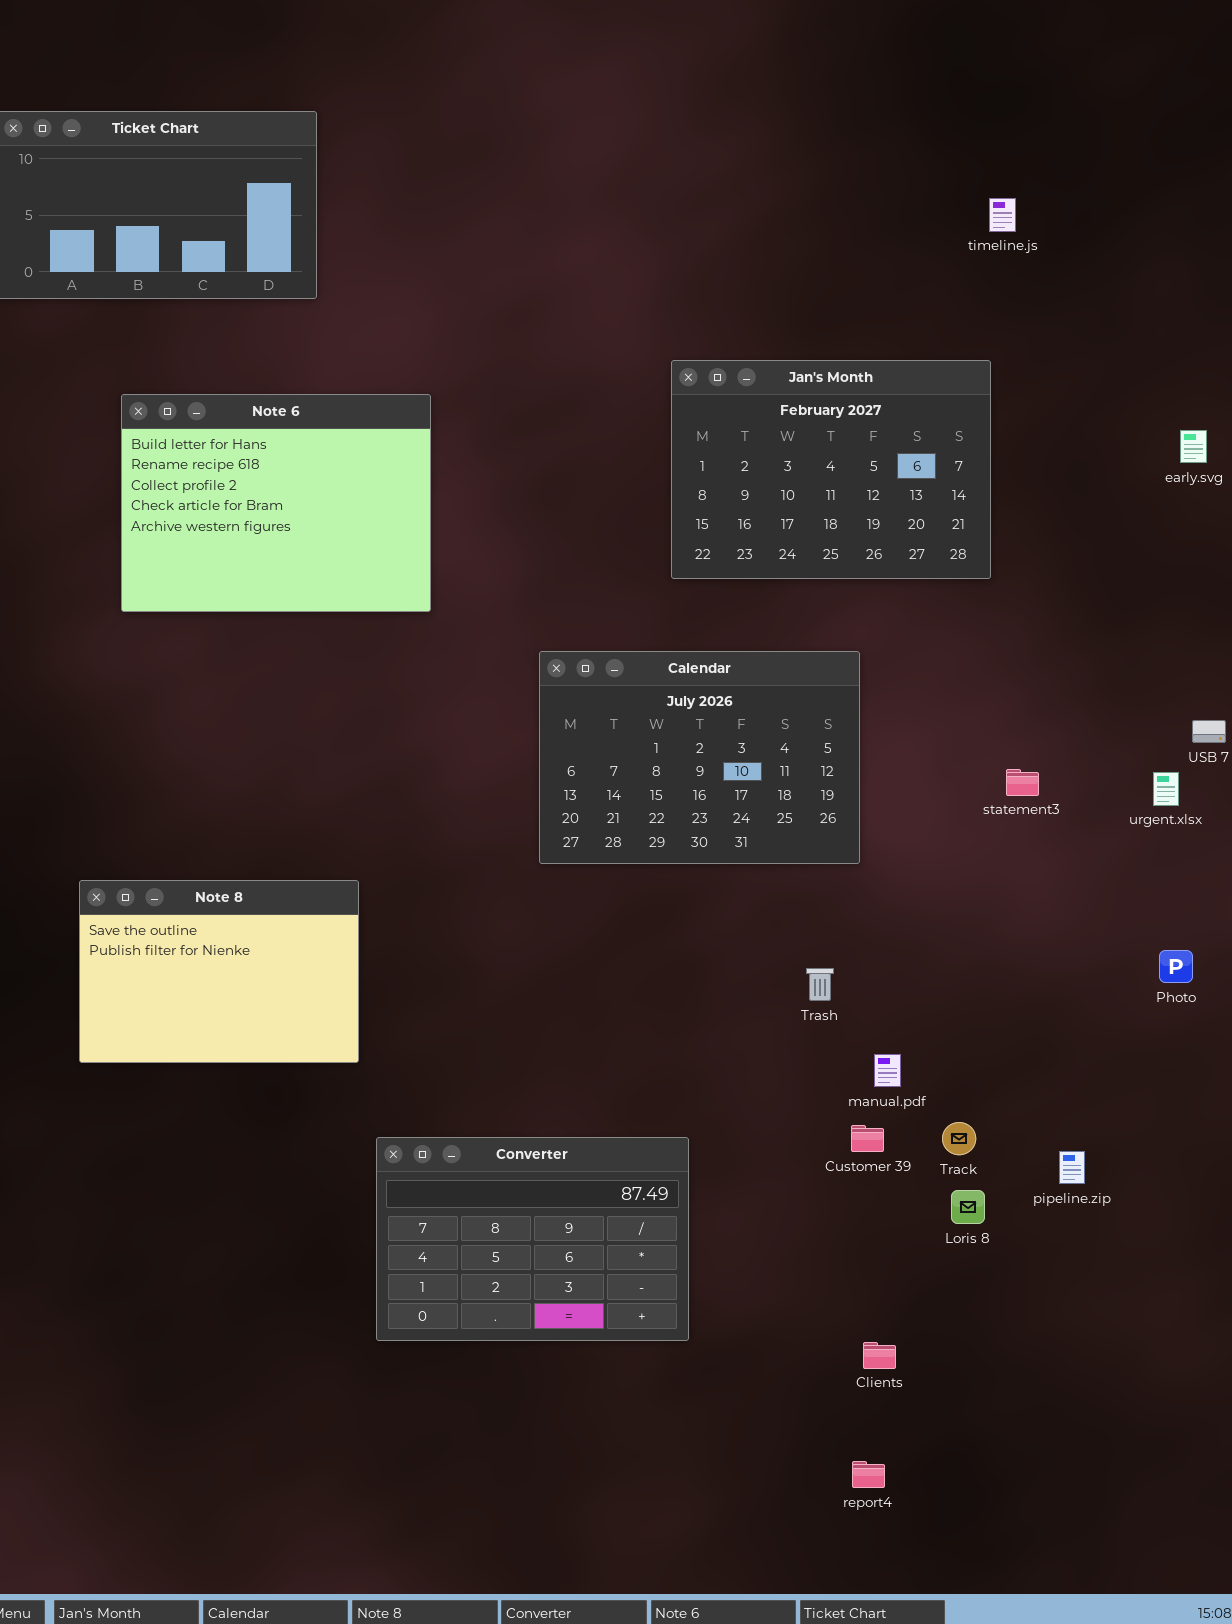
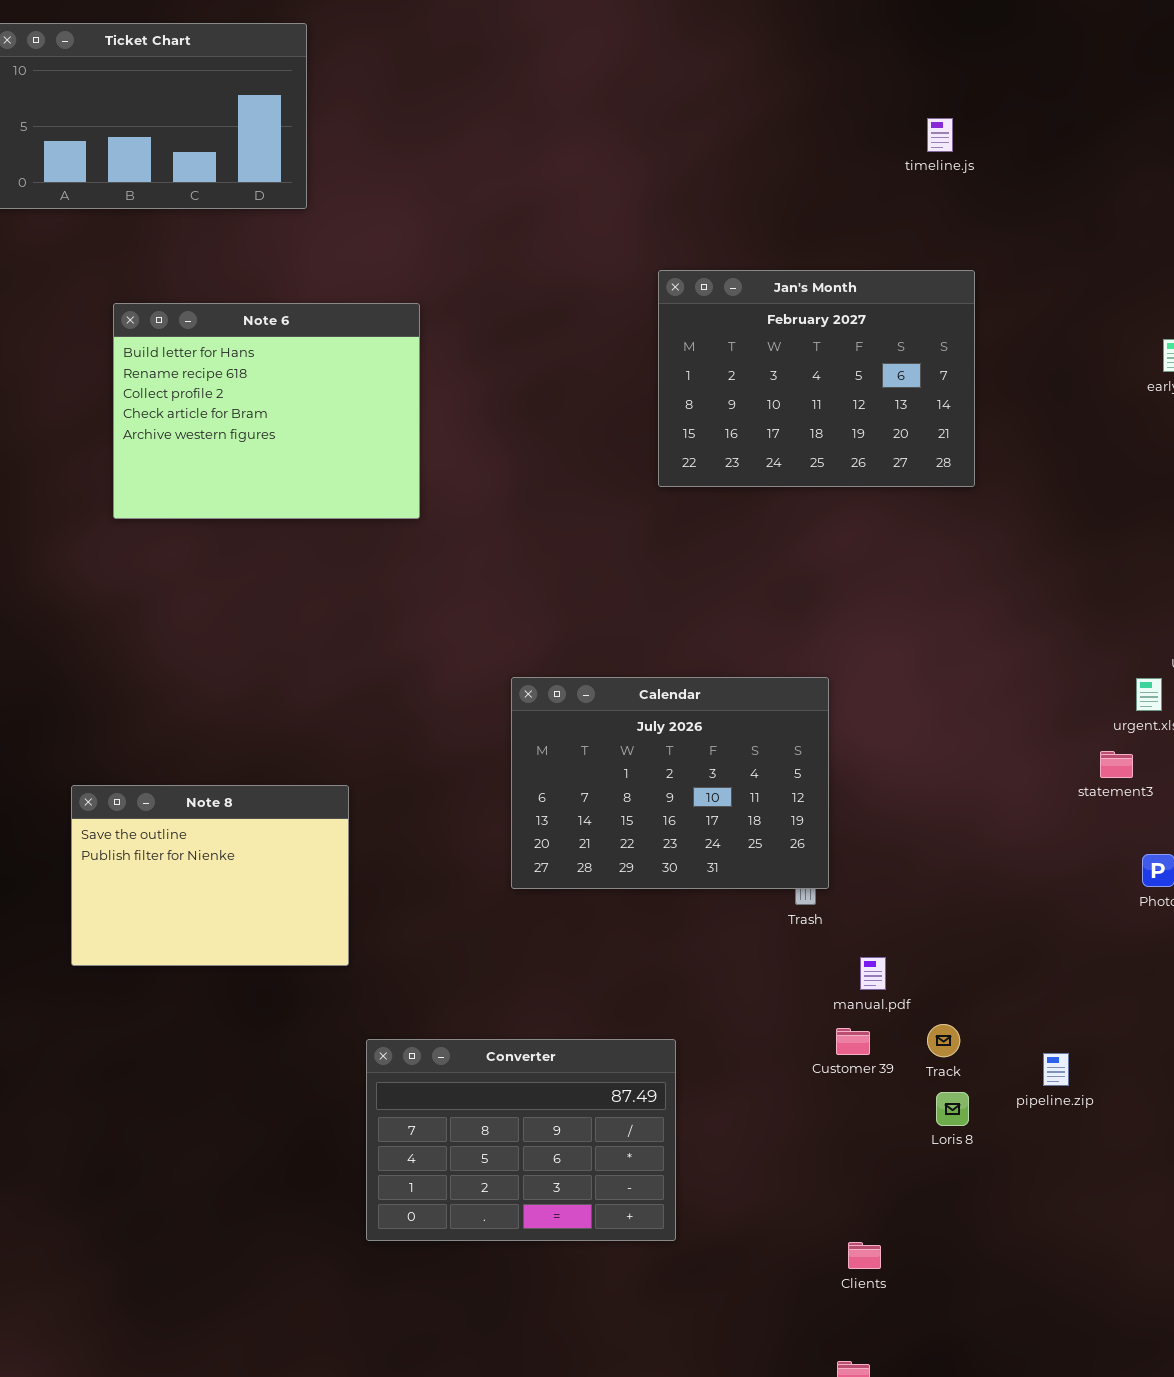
timeline.js: [989,198,1016,232] -> [927,118,953,152], moved
Calendar: [539,651,860,864] -> [511,677,829,889], moved
statement3: [1006,769,1039,796] -> [1100,751,1133,778], moved

